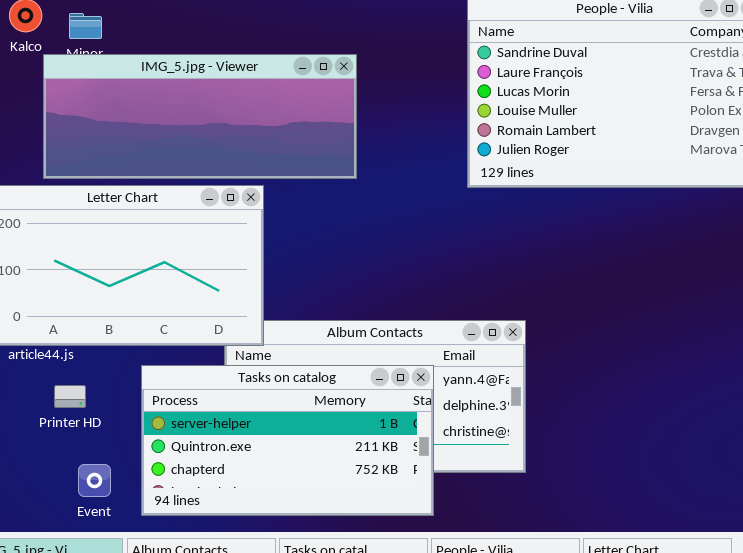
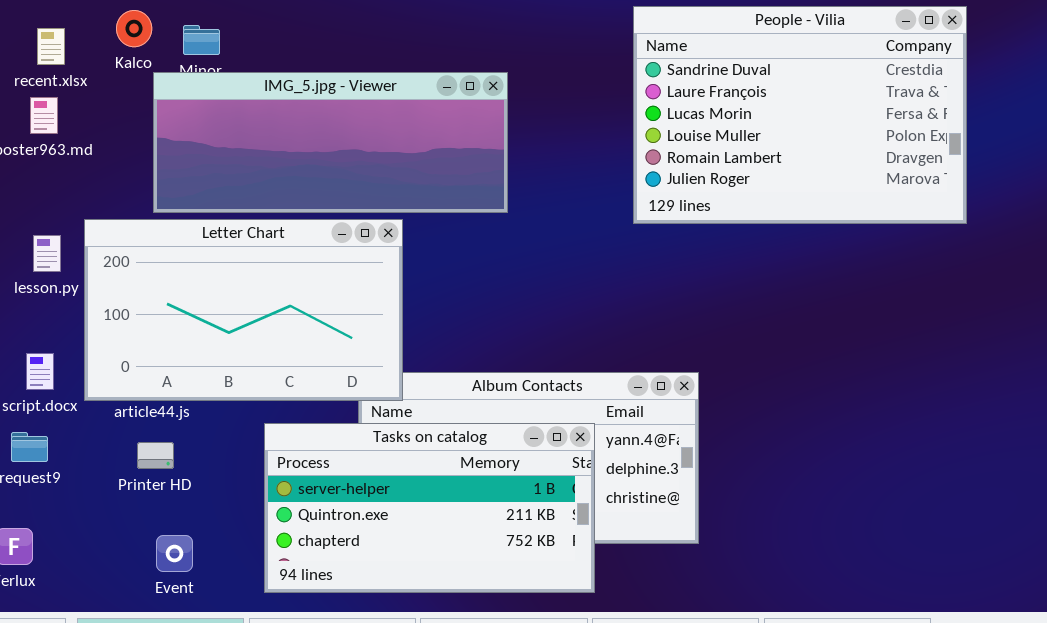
Printer HD: [54,385,86,408] -> [137,442,174,469], moved
Event: [78,464,111,497] -> [156,535,193,572], moved

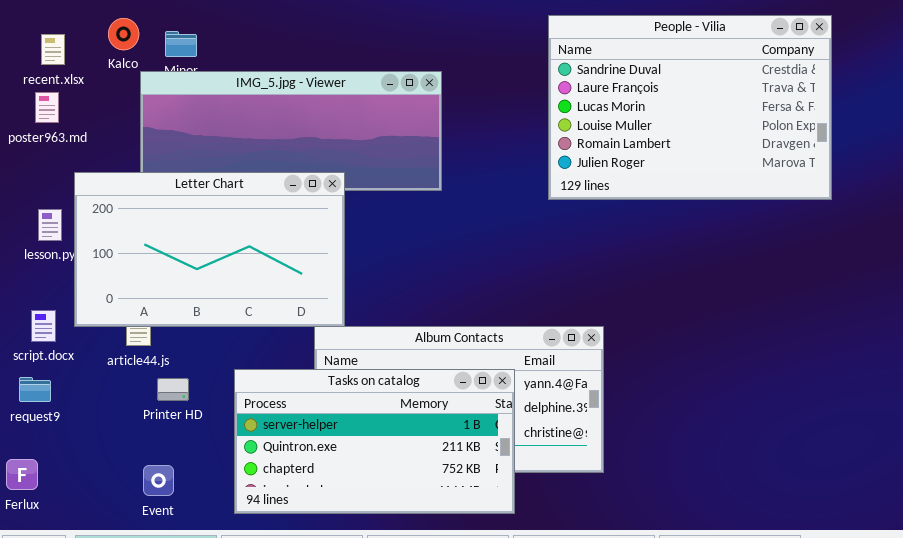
Letter Chart: [84,219,403,401] -> [74,172,345,327], moved
Printer HD: [137,442,174,469] -> [157,378,189,401], moved

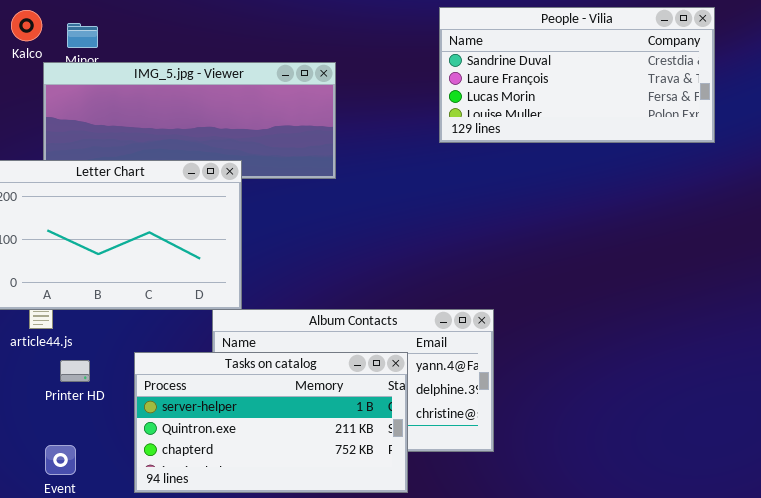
People - Vilia: [548,15,832,200] -> [439,7,715,143], resized

